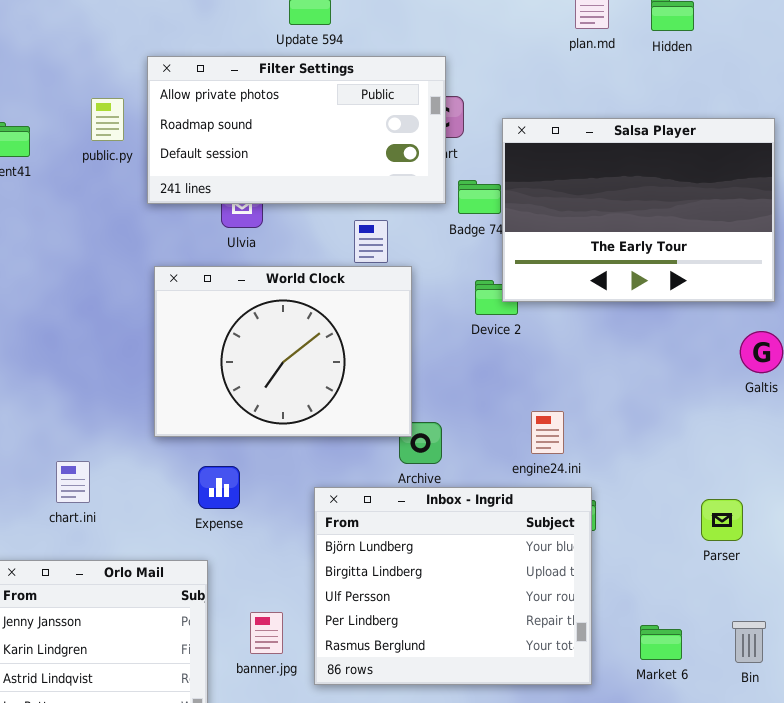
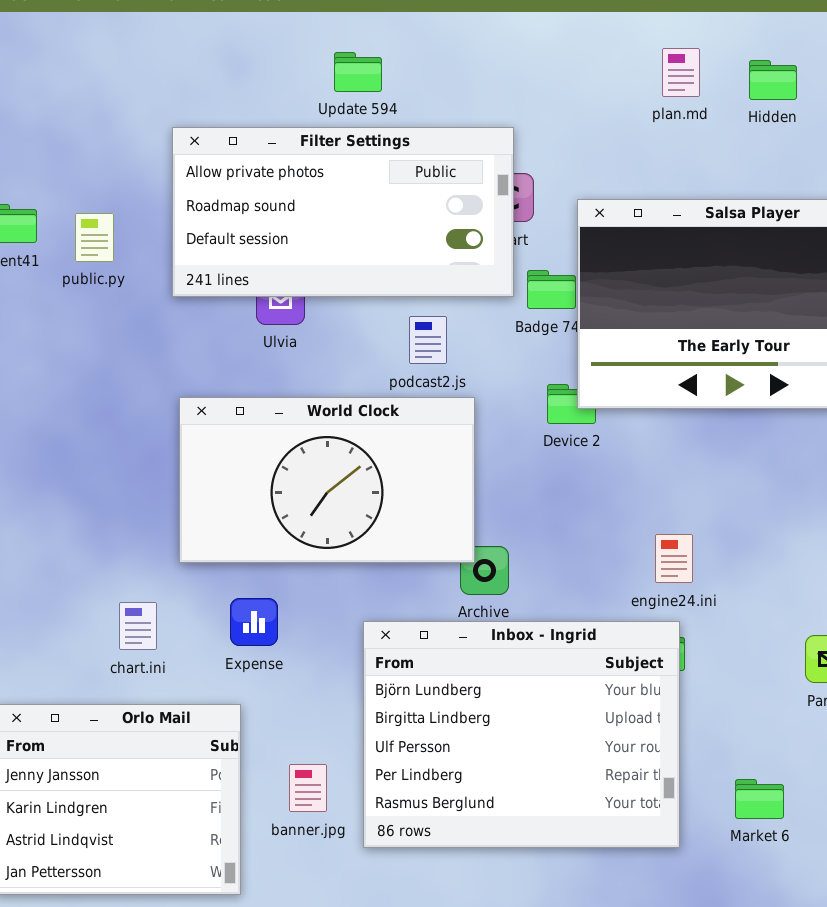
public.py: [91,98,124,141] -> [75,213,114,262], moved
World Clock: [154,266,412,437] -> [179,397,475,563], resized
engine24.ini: [531,411,564,454] -> [655,534,693,583], moved
chart.ini: [56,461,90,503] -> [119,602,157,650], moved

